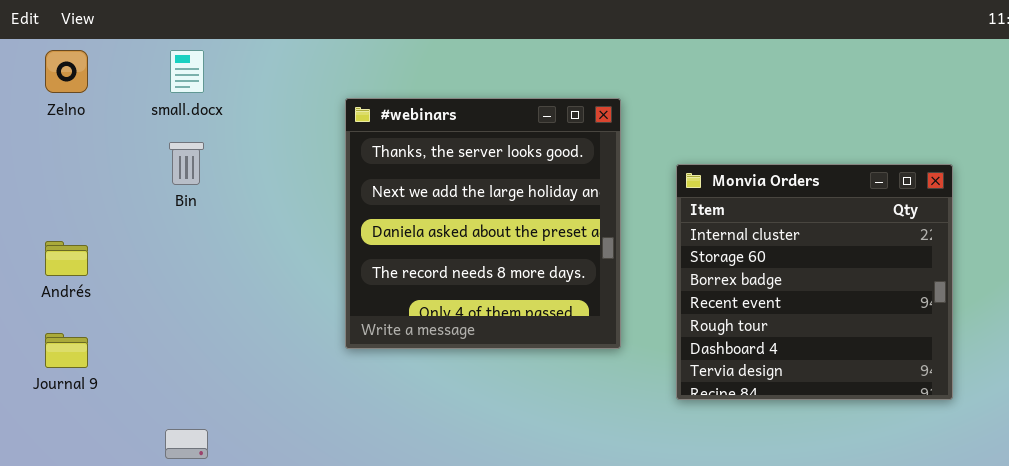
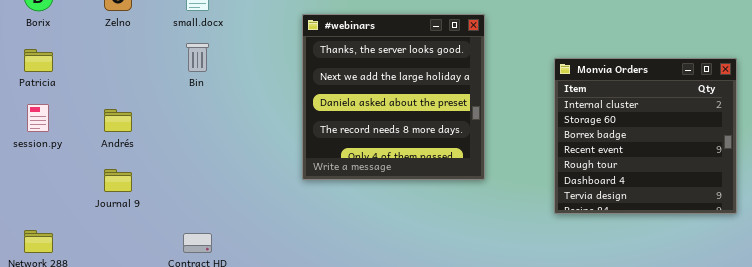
Monvia Orders: [676,164,953,400] -> [554,58,737,214], moved

